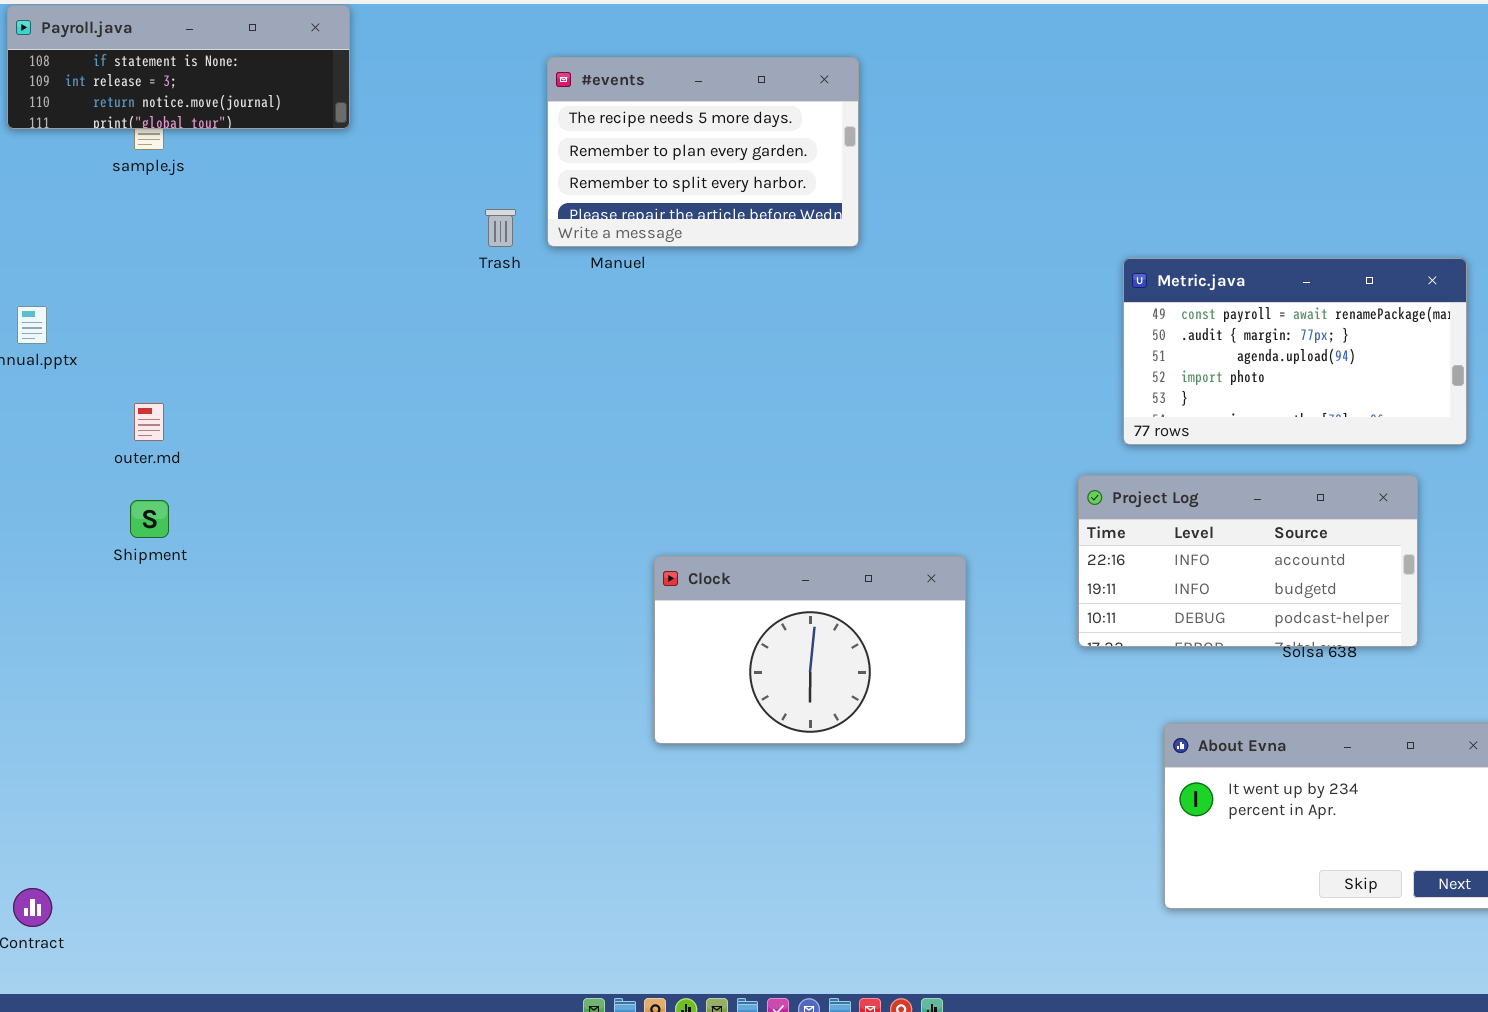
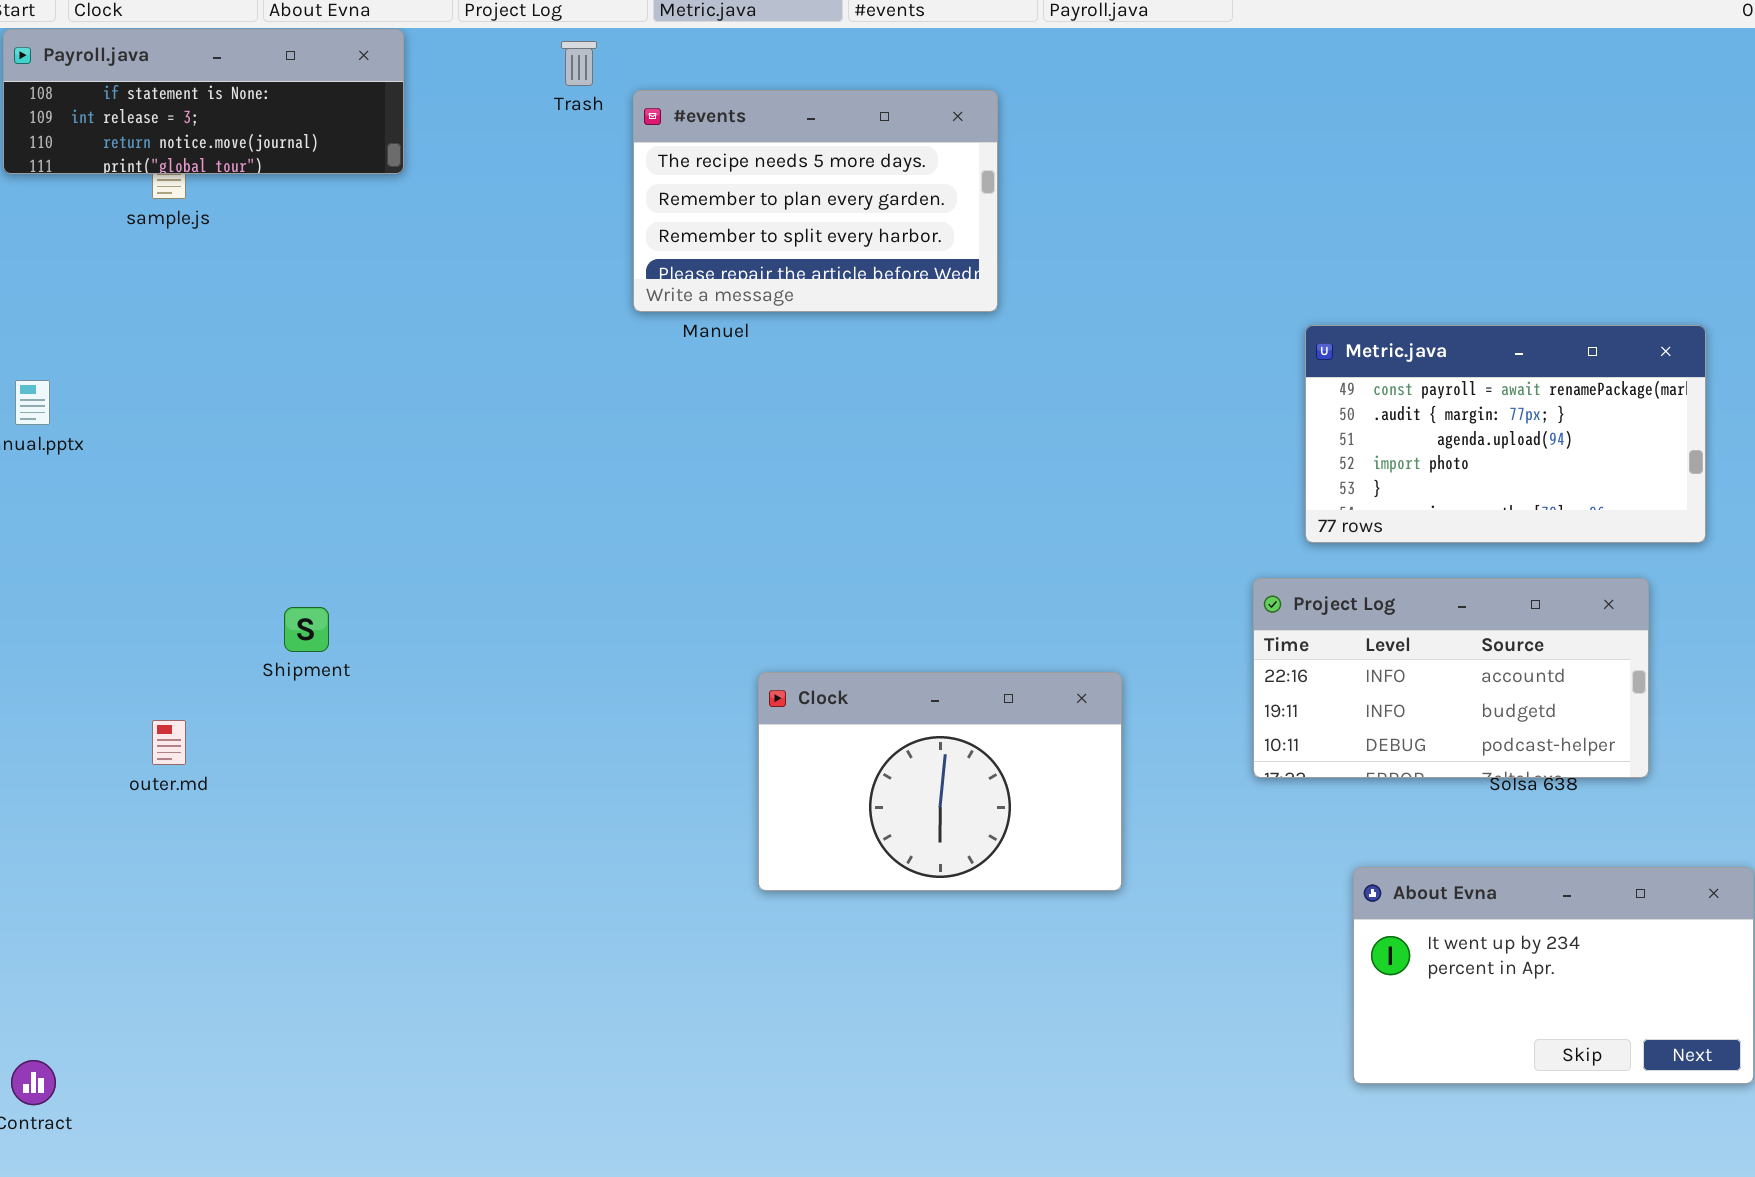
Trash: [485,209,516,247] -> [561,41,597,86], moved
outer.md: [134,403,164,441] -> [152,720,186,765], moved
Shipment: [130,500,169,538] -> [284,607,329,652], moved

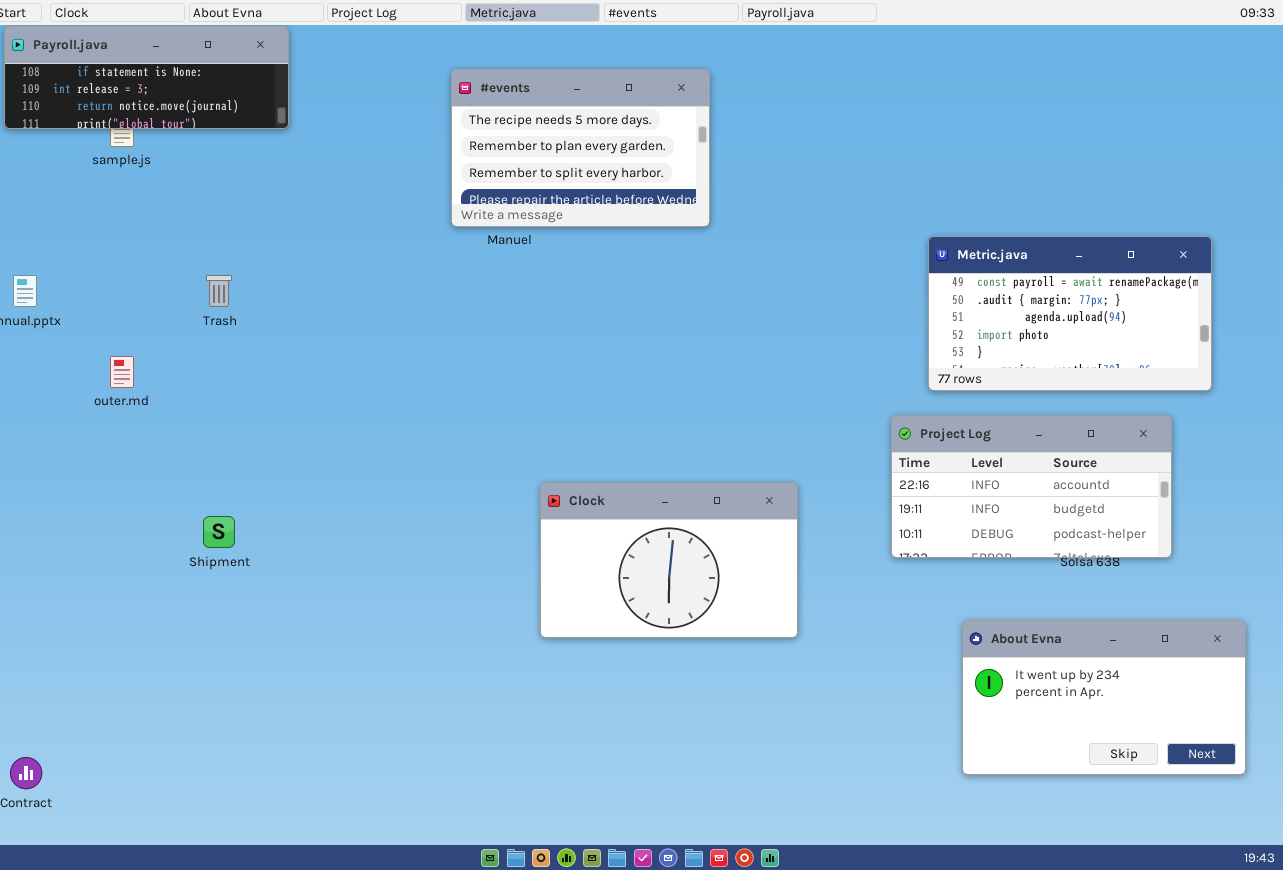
Trash: [561,41,597,86] -> [206,275,232,307], moved
Shipment: [284,607,329,652] -> [203,516,235,548], moved
outer.md: [152,720,186,765] -> [110,356,134,388], moved

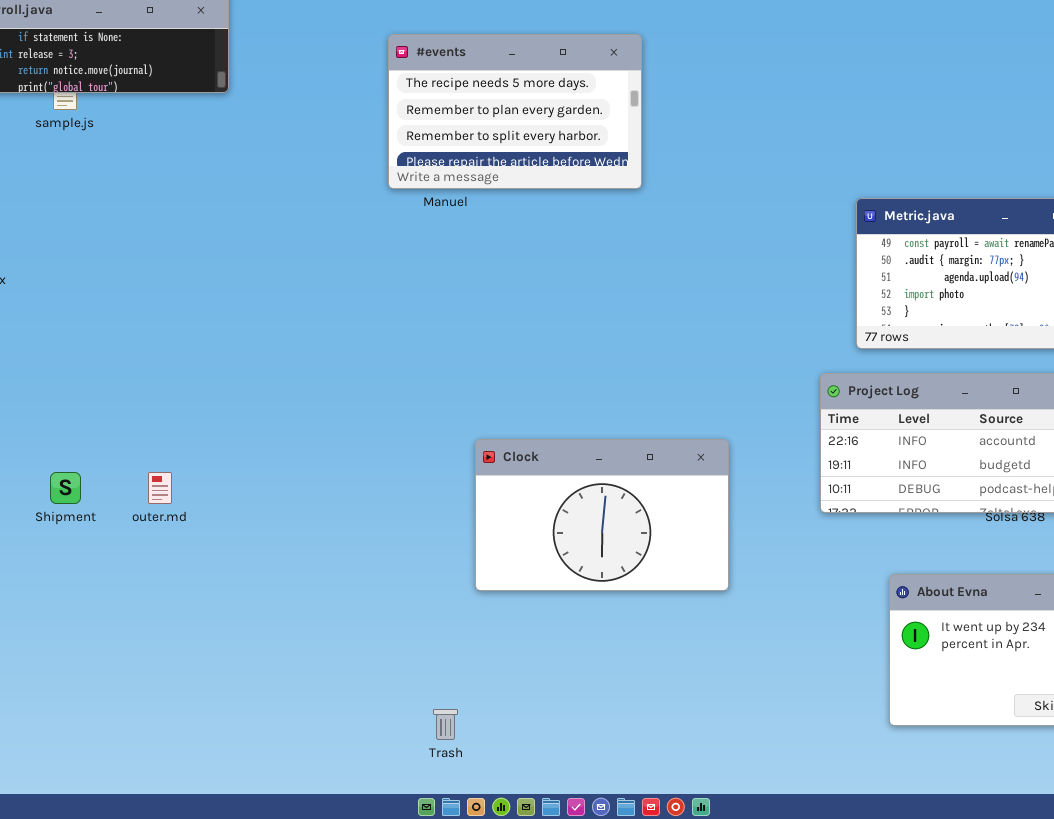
Trash: [206,275,232,307] -> [433,709,458,740], moved
outer.md: [110,356,134,388] -> [148,472,172,504], moved
Shipment: [203,516,235,548] -> [50,472,81,504], moved

